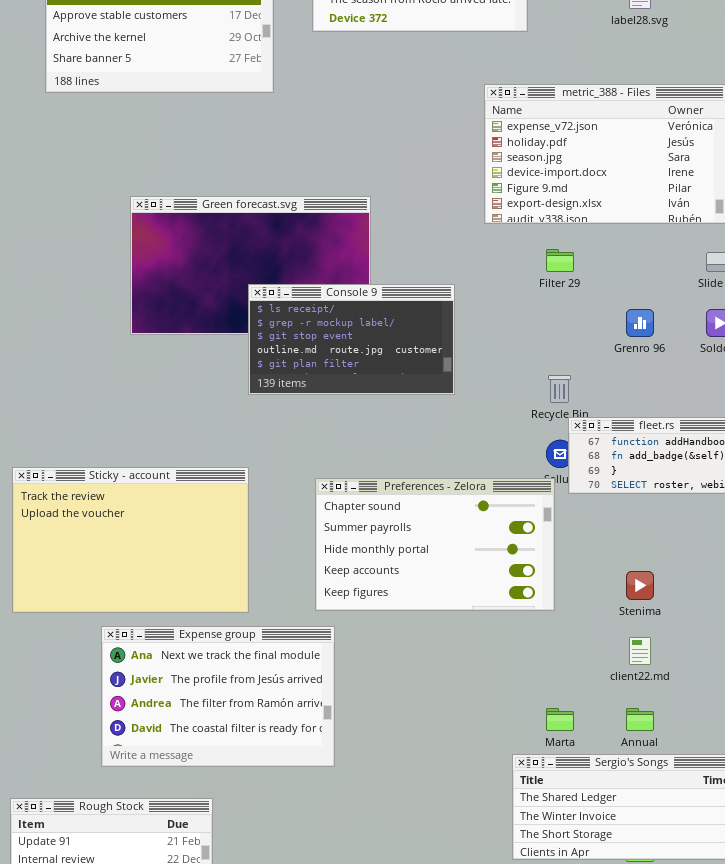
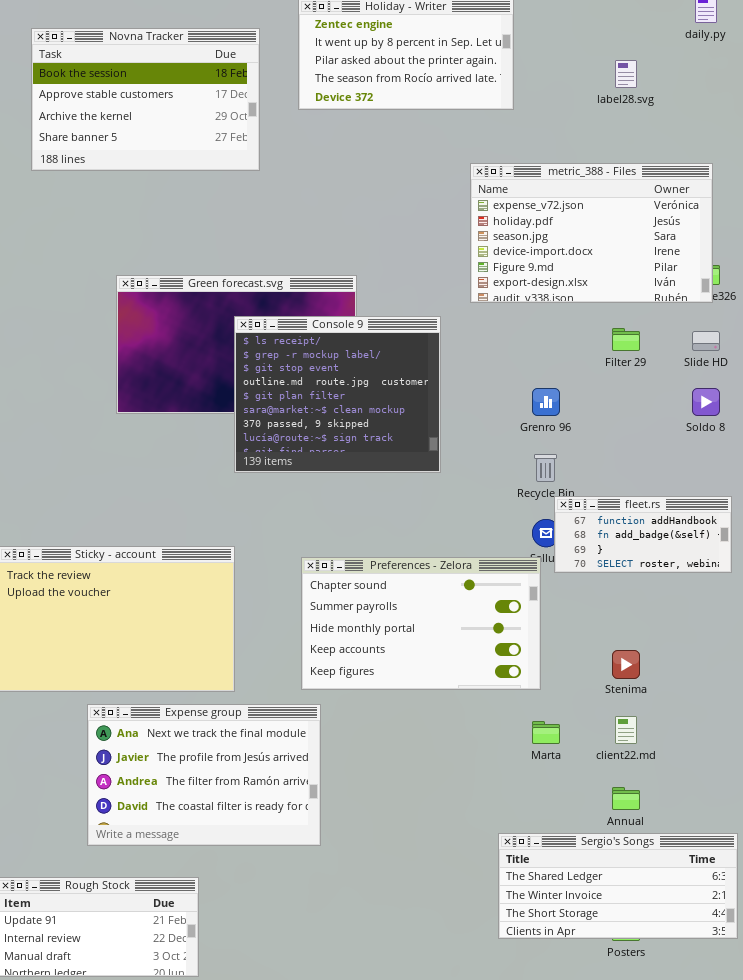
Filter 29: [546,249,574,272] -> [612,328,640,351], moved
Console 9: [248,284,455,395] -> [234,316,441,473], resized
Grenro 96: [626,309,654,337] -> [532,388,560,416], moved
Marta: [546,708,574,731] -> [532,721,560,744], moved

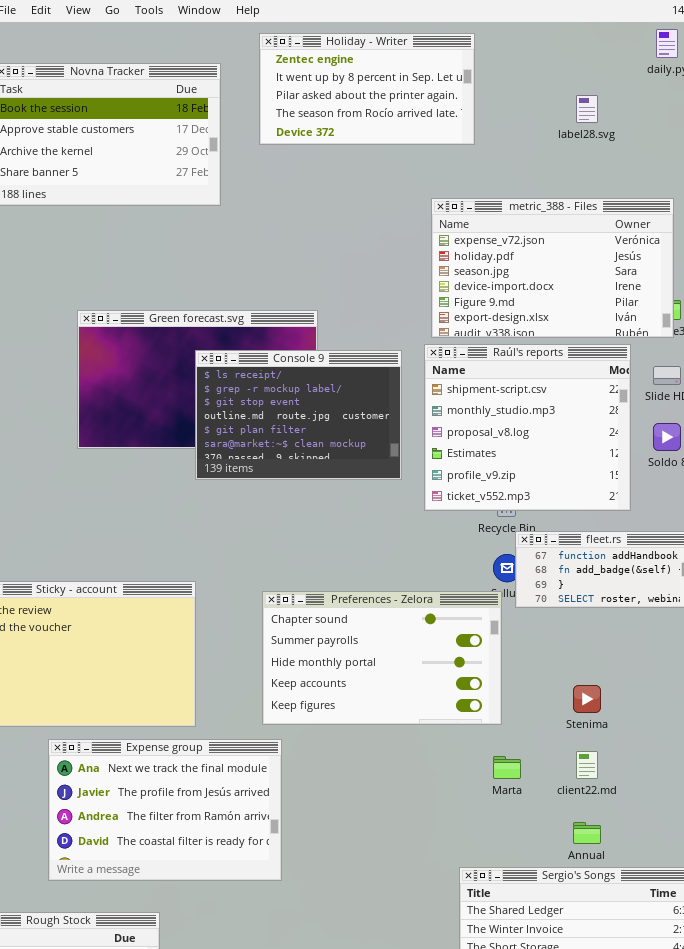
Raúl's reports: none -> [424,344,631,511], opened
Console 9: [234,316,441,473] -> [195,350,402,480], resized

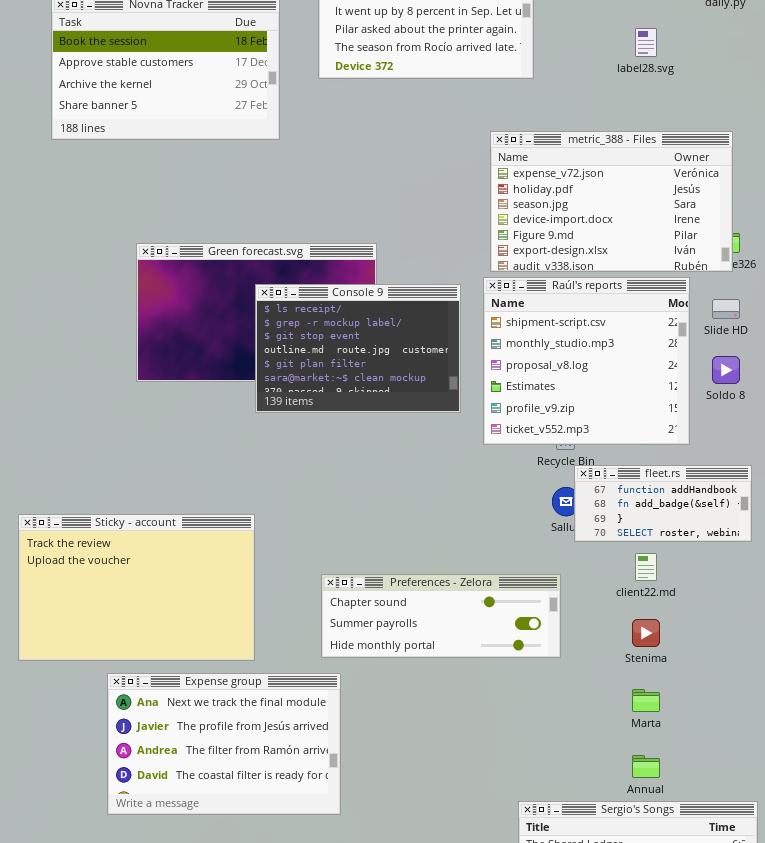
Preferences - Zelora: [262,591,502,725] -> [321,574,561,658], resized
client22.md: [576,751,598,779] -> [635,553,657,581], moved
Marta: [493,756,521,779] -> [632,689,660,712], moved

